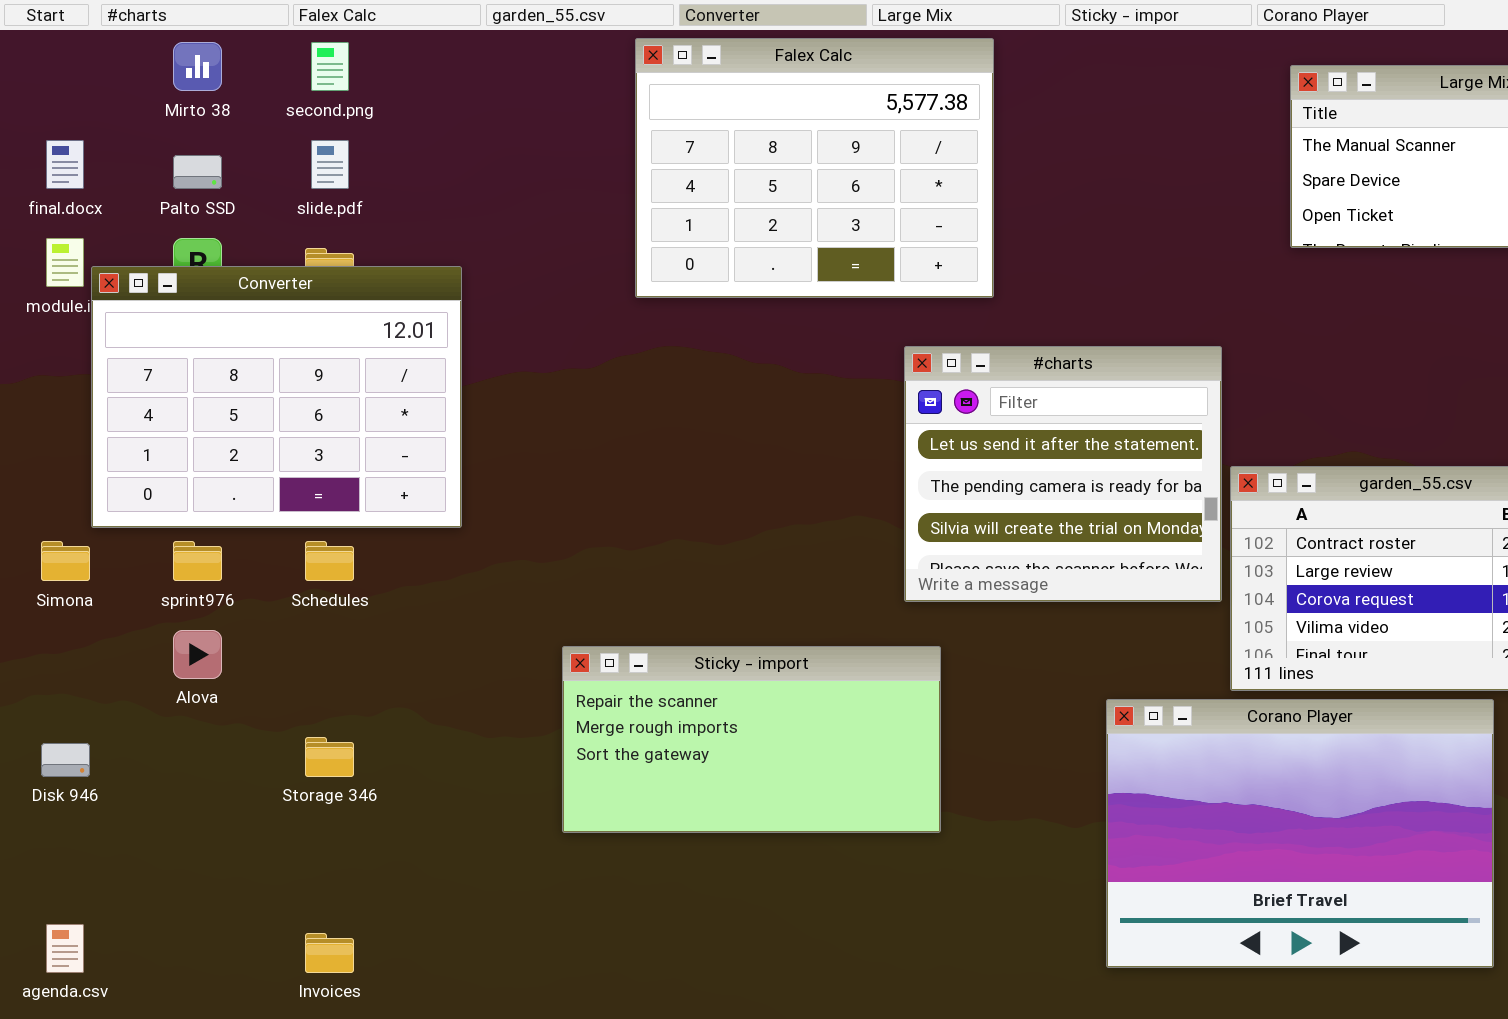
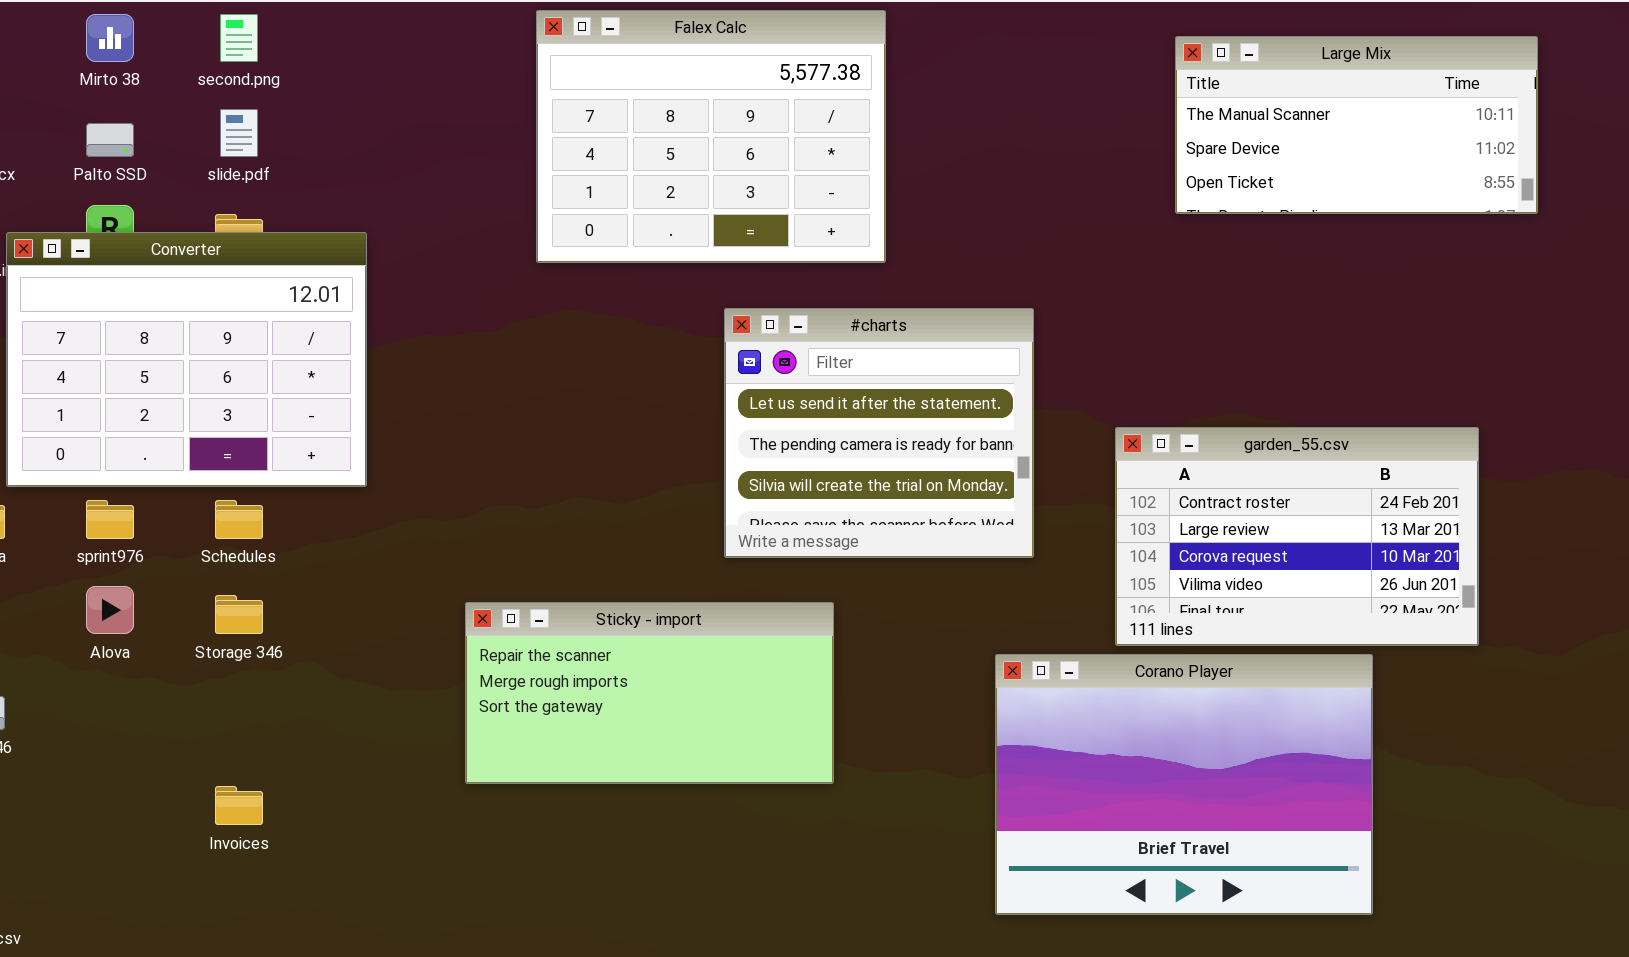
#charts: [904,346,1222,602] -> [724,308,1034,558], moved
Storage 346: [305,737,354,777] -> [215,595,263,634], moved
Invoices: [305,933,354,973] -> [215,786,263,825], moved

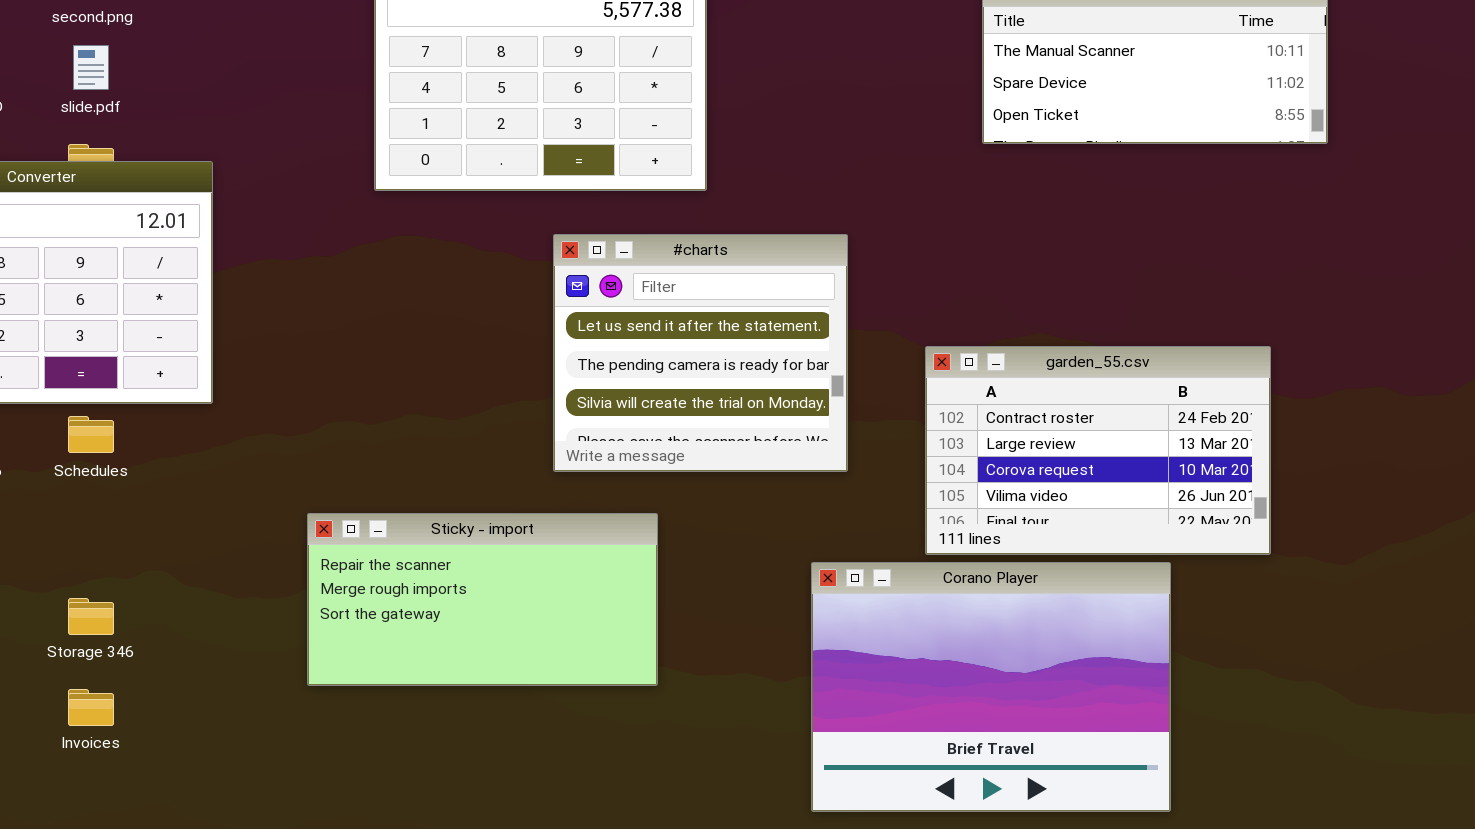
Storage 346: [215,595,263,634] -> [68,598,114,635], moved

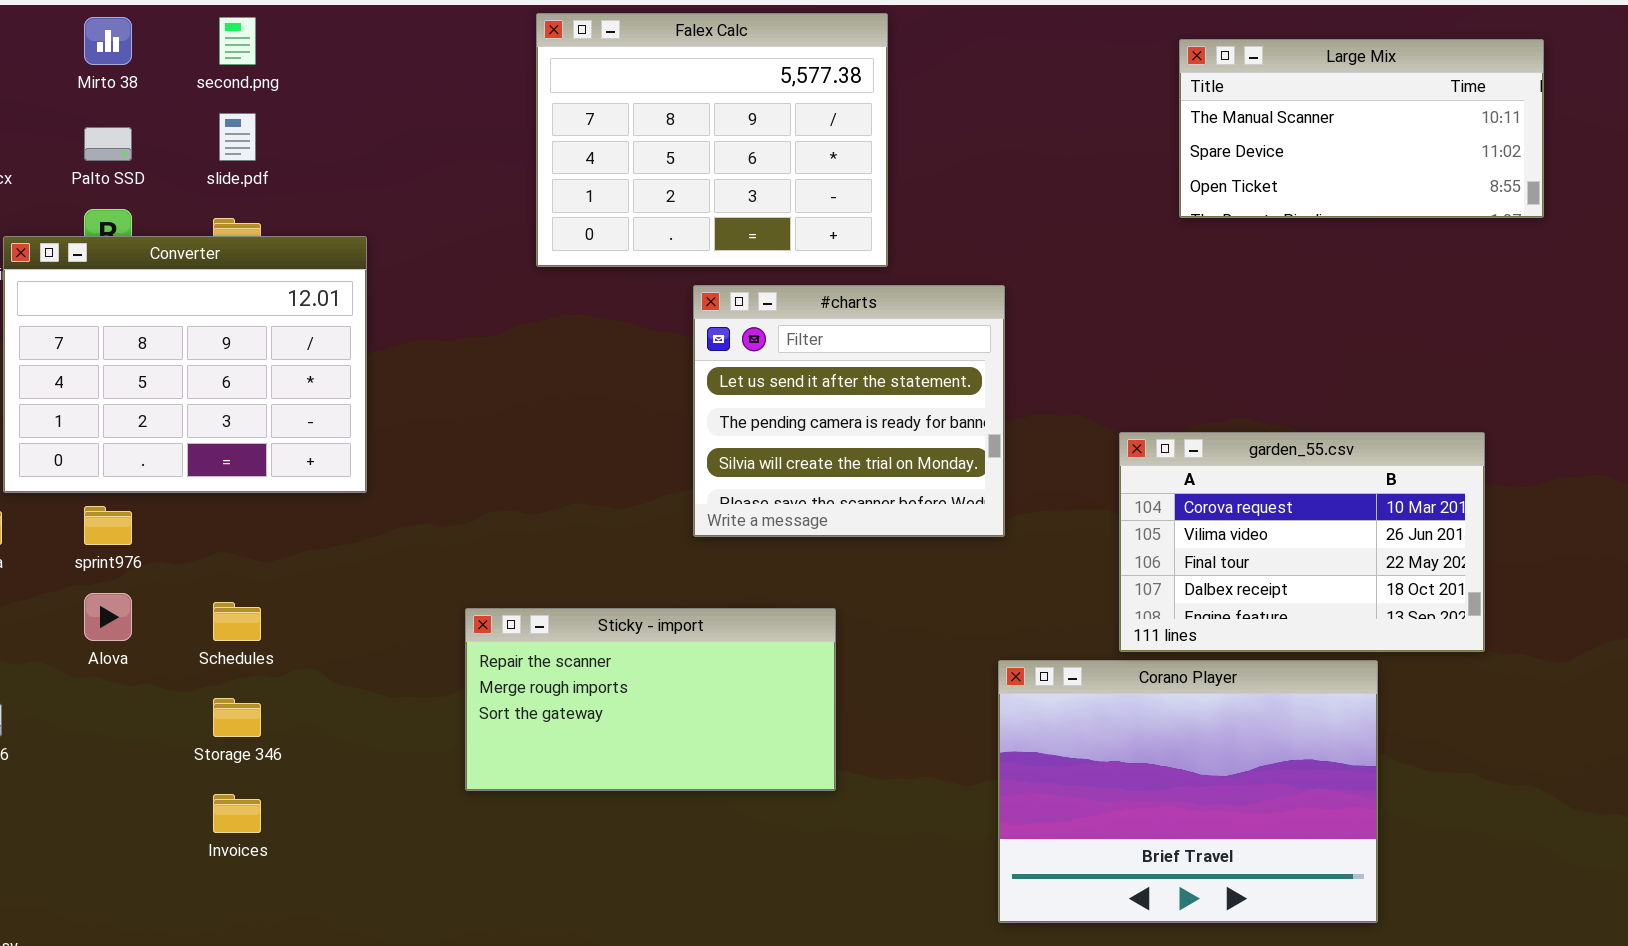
#charts: [553,234,848,472] -> [693,285,1005,537], moved
garden_55.csv: [925,346,1271,555] -> [1119,432,1485,652], scrolled down 2 rows
Schedules: [68,416,114,453] -> [213,602,261,641], moved

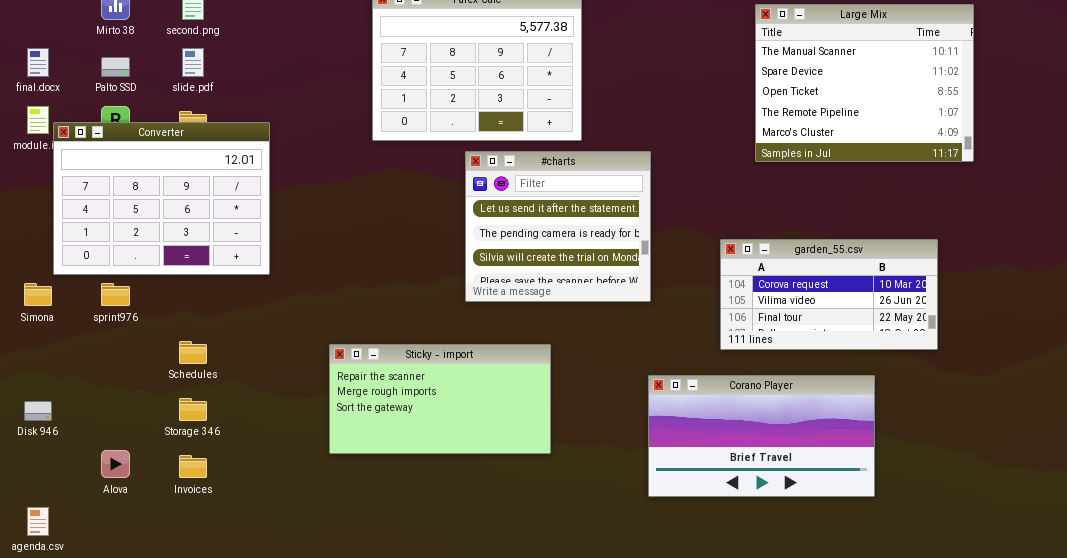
Large Mix: [1179,39,1544,218] -> [755,4,974,162], resized
garden_55.csv: [1119,432,1485,652] -> [720,239,938,350], resized
Alova: [84,593,132,641] -> [101,450,130,478], moved
Corano Player: [998,660,1378,923] -> [648,375,875,497], resized

